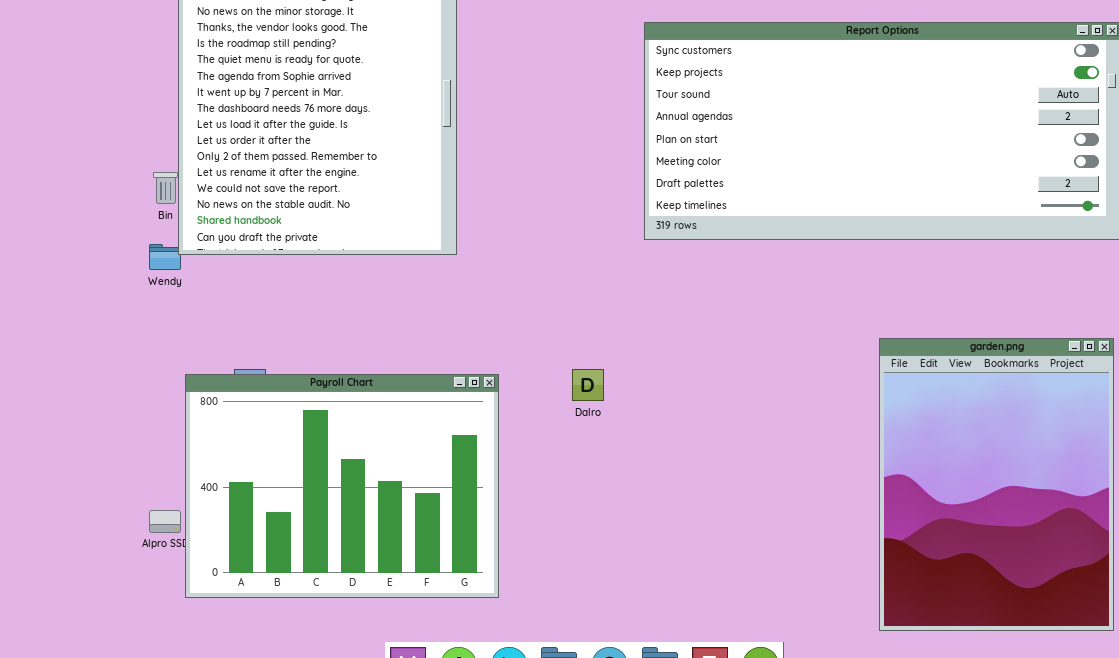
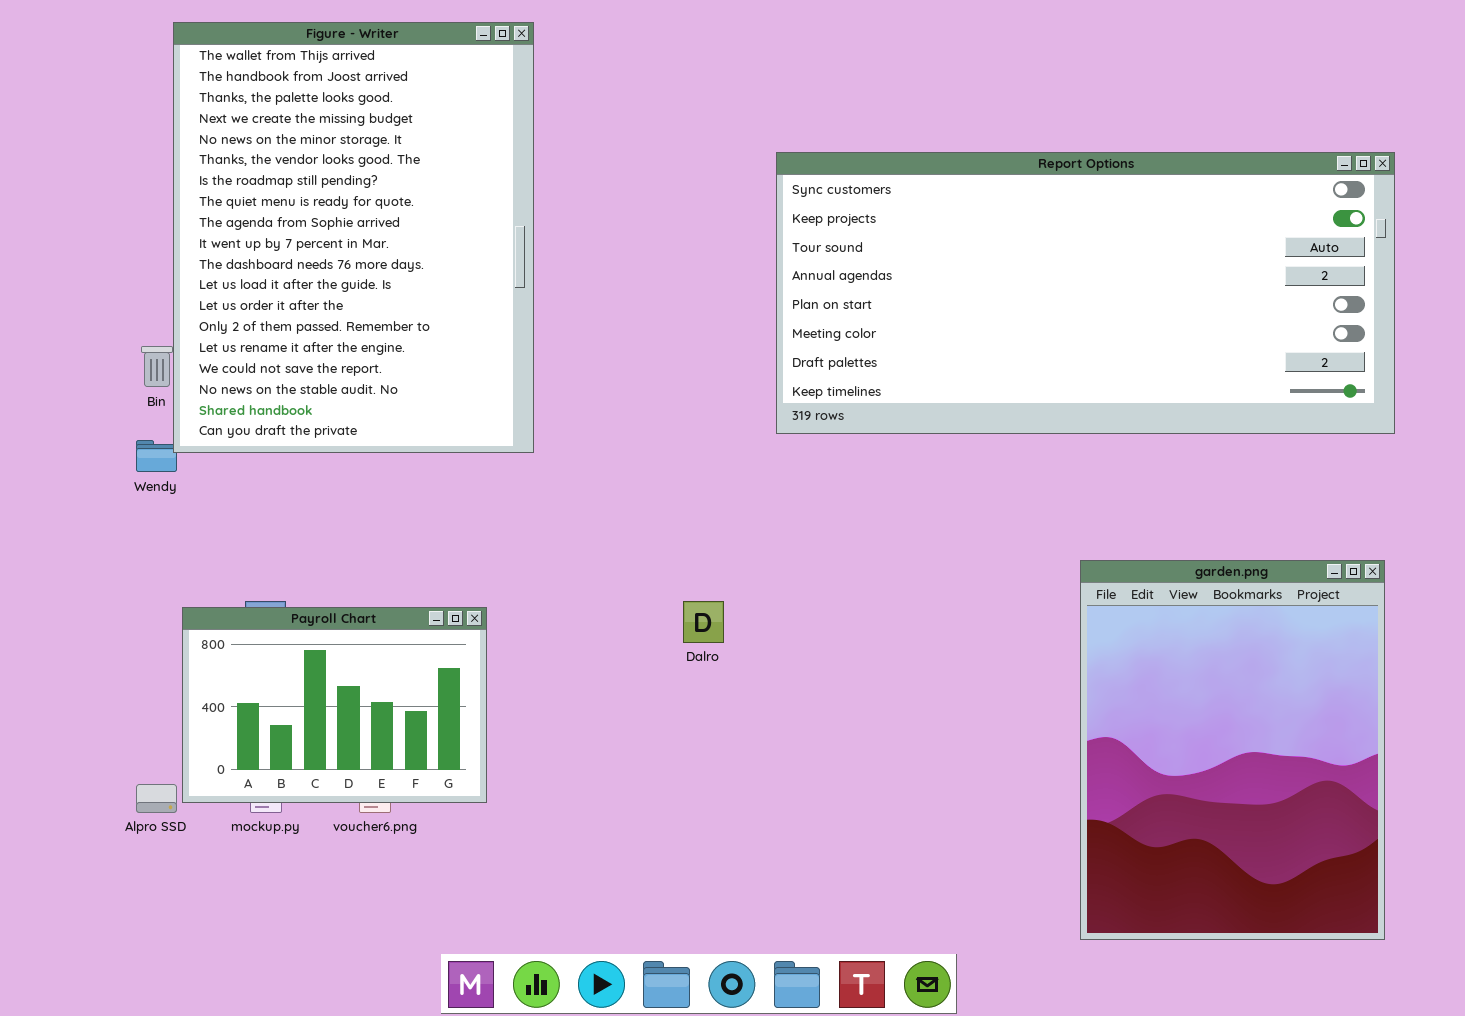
Payroll Chart: [185,374,499,598] -> [182,607,487,803], resized

